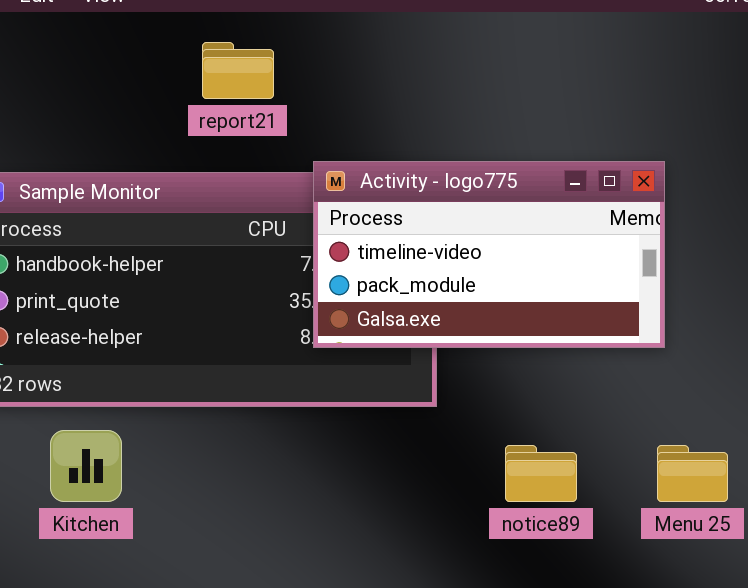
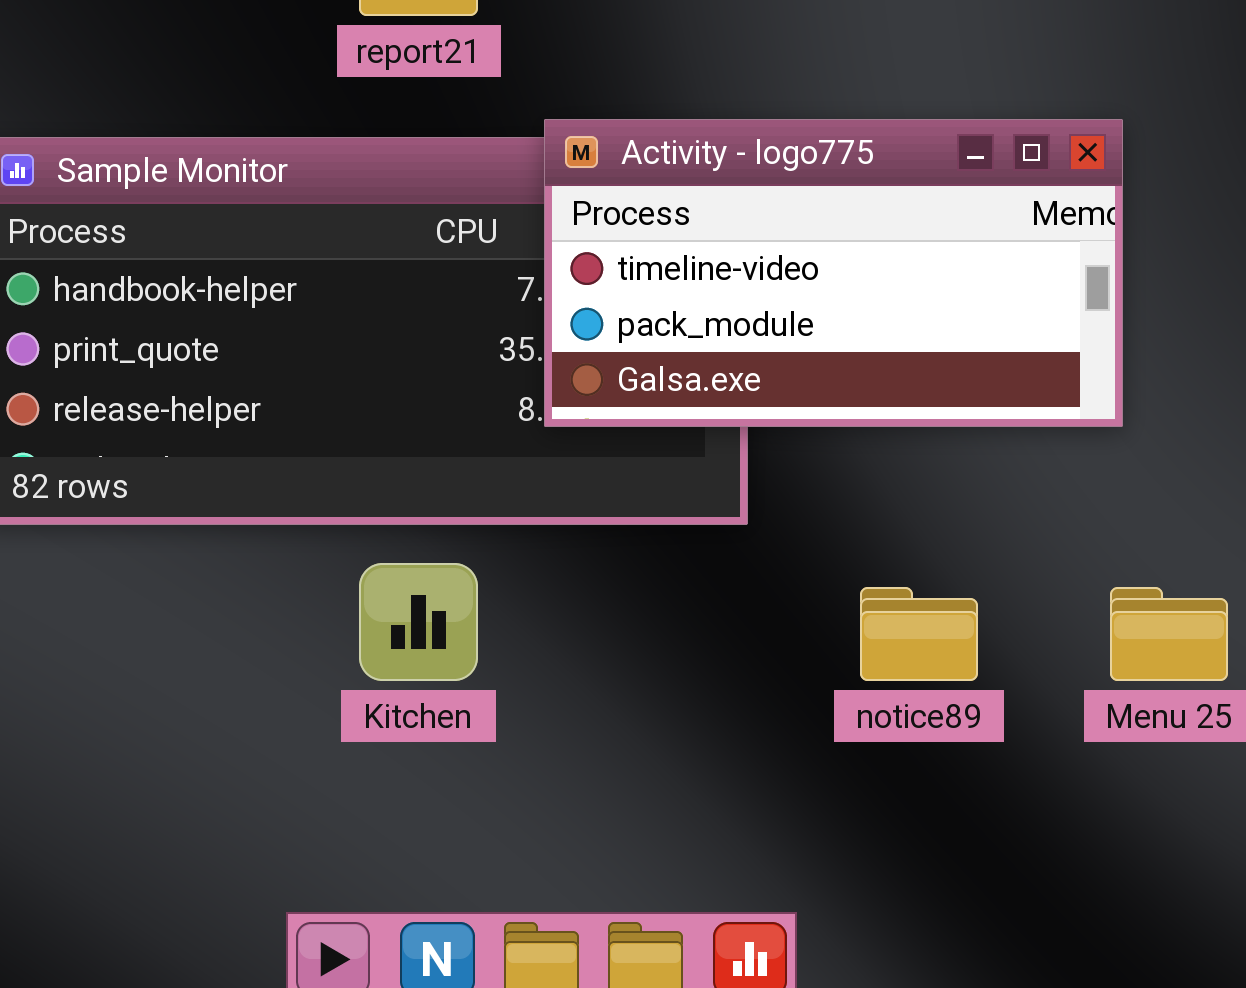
Kitchen: [50,430,122,502] -> [359,563,478,681], moved

